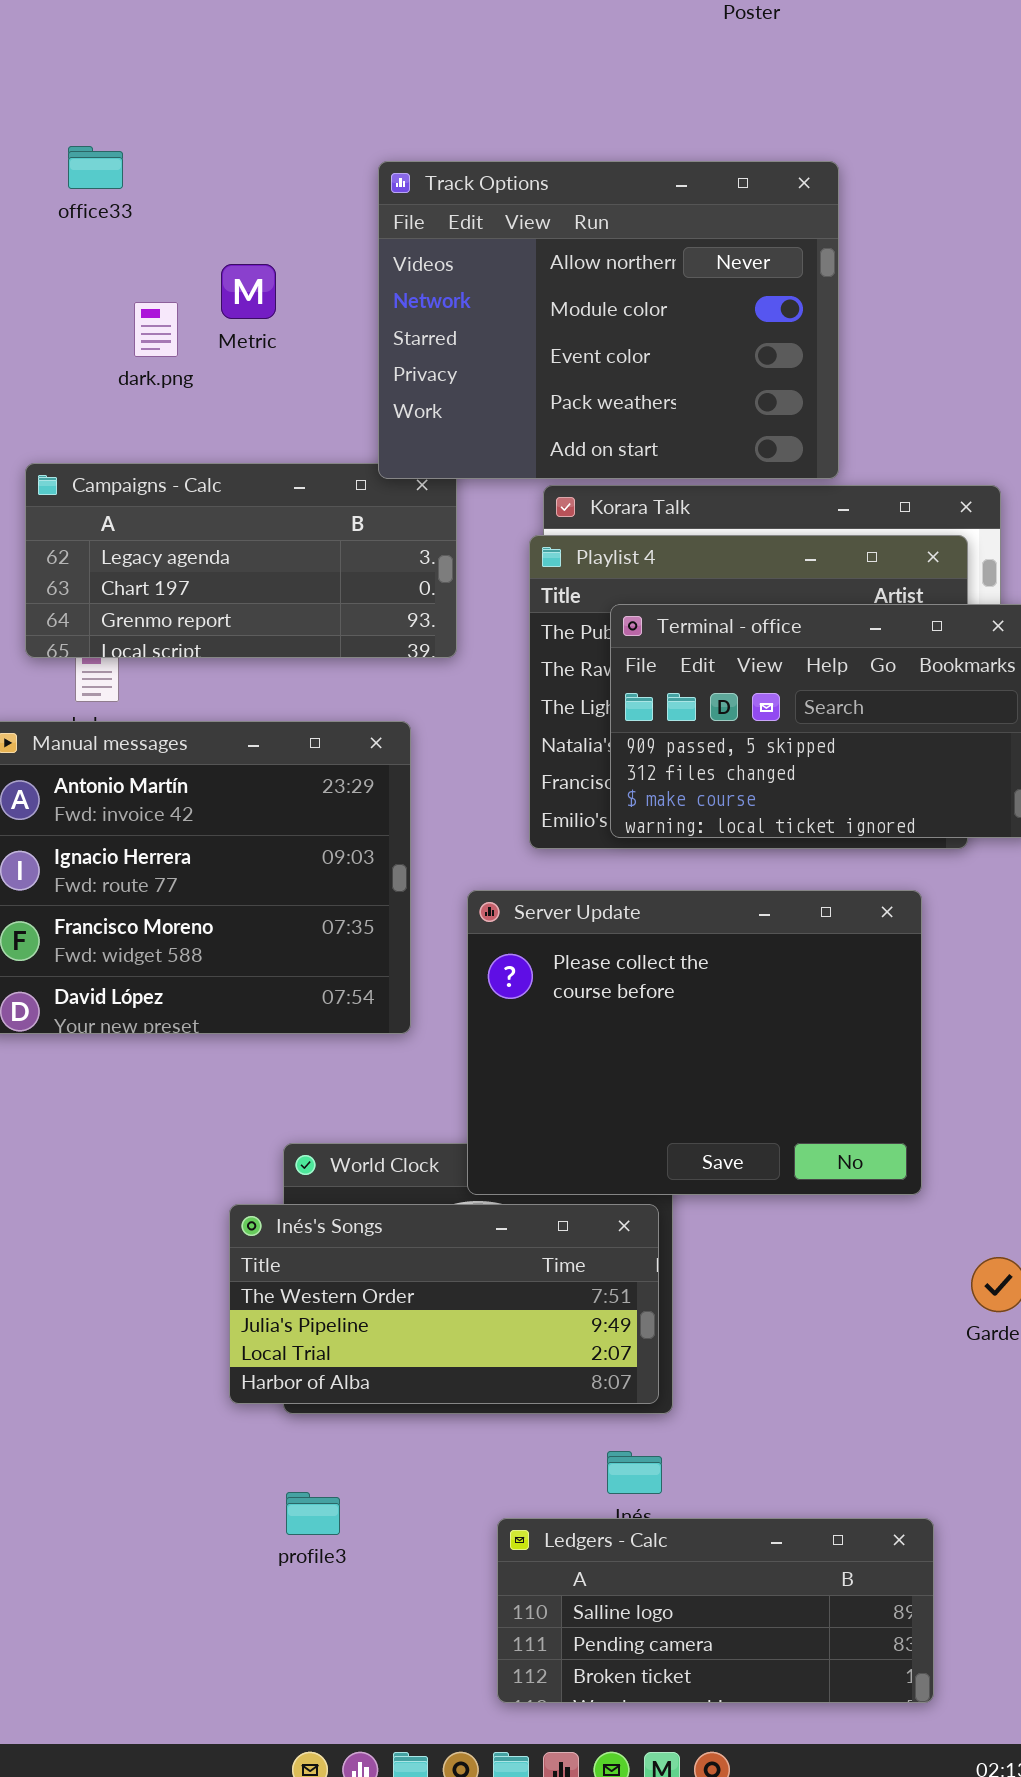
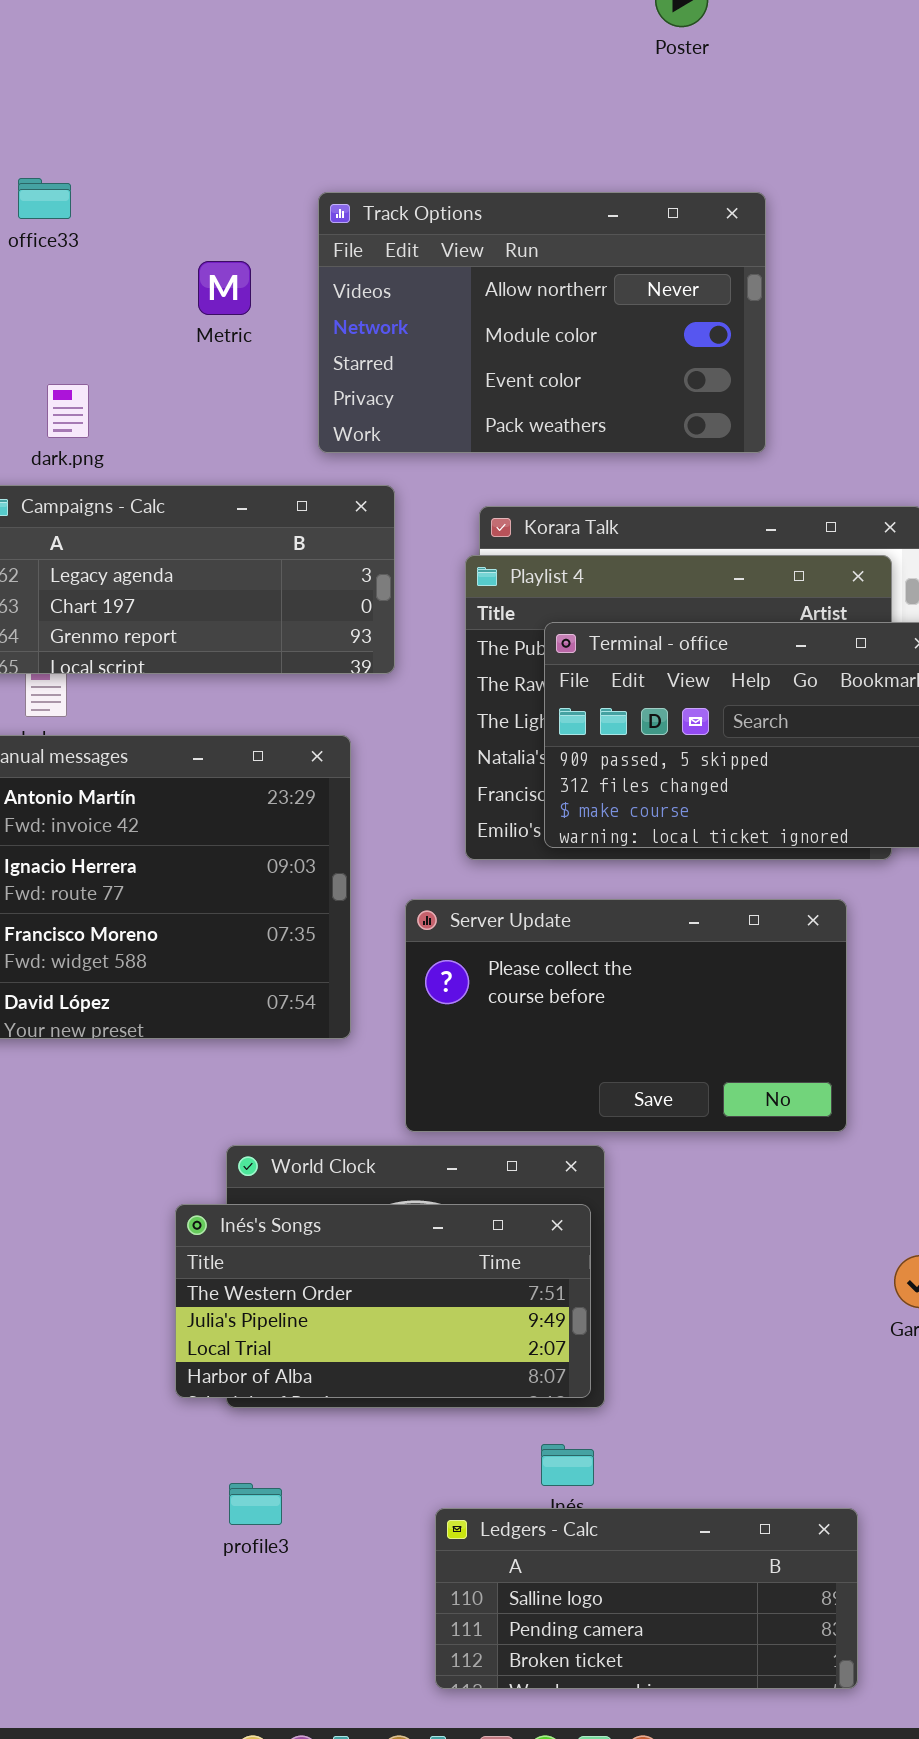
Track Options: [378,161,839,479] -> [318,192,766,453], resized
Metric: [221,264,276,319] -> [198,261,251,315], moved
dark.png: [134,302,178,357] -> [47,384,89,438], moved
Server Update: [467,890,922,1195] -> [405,899,847,1132], resized

